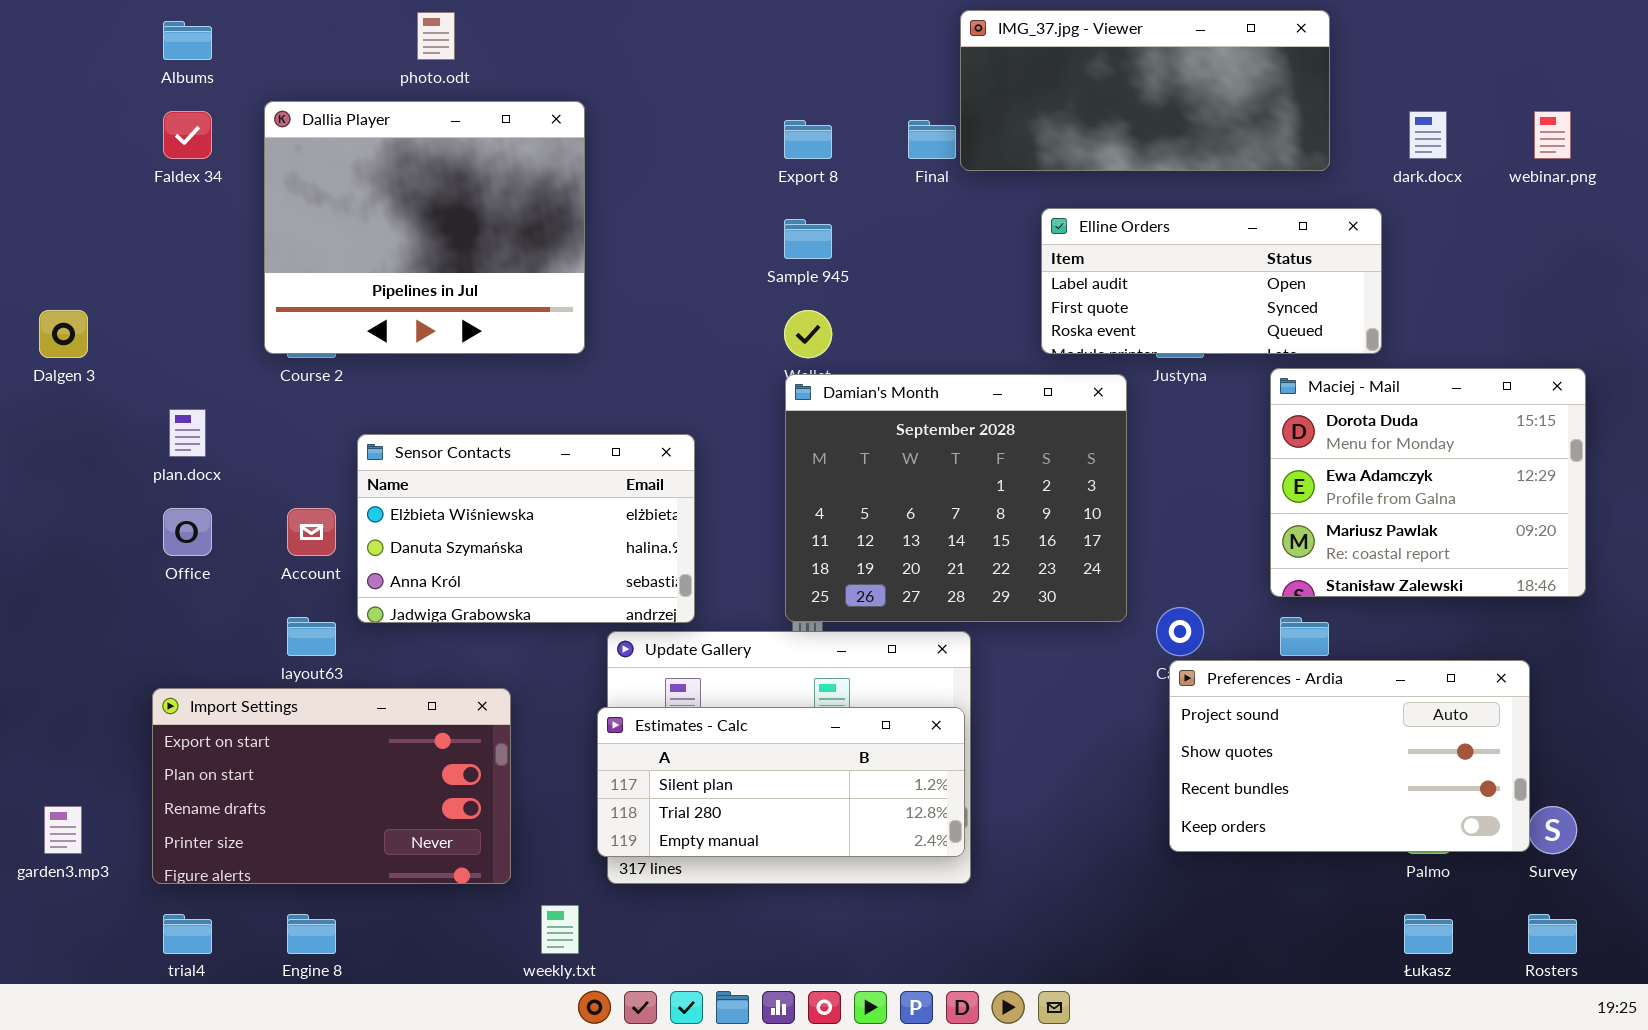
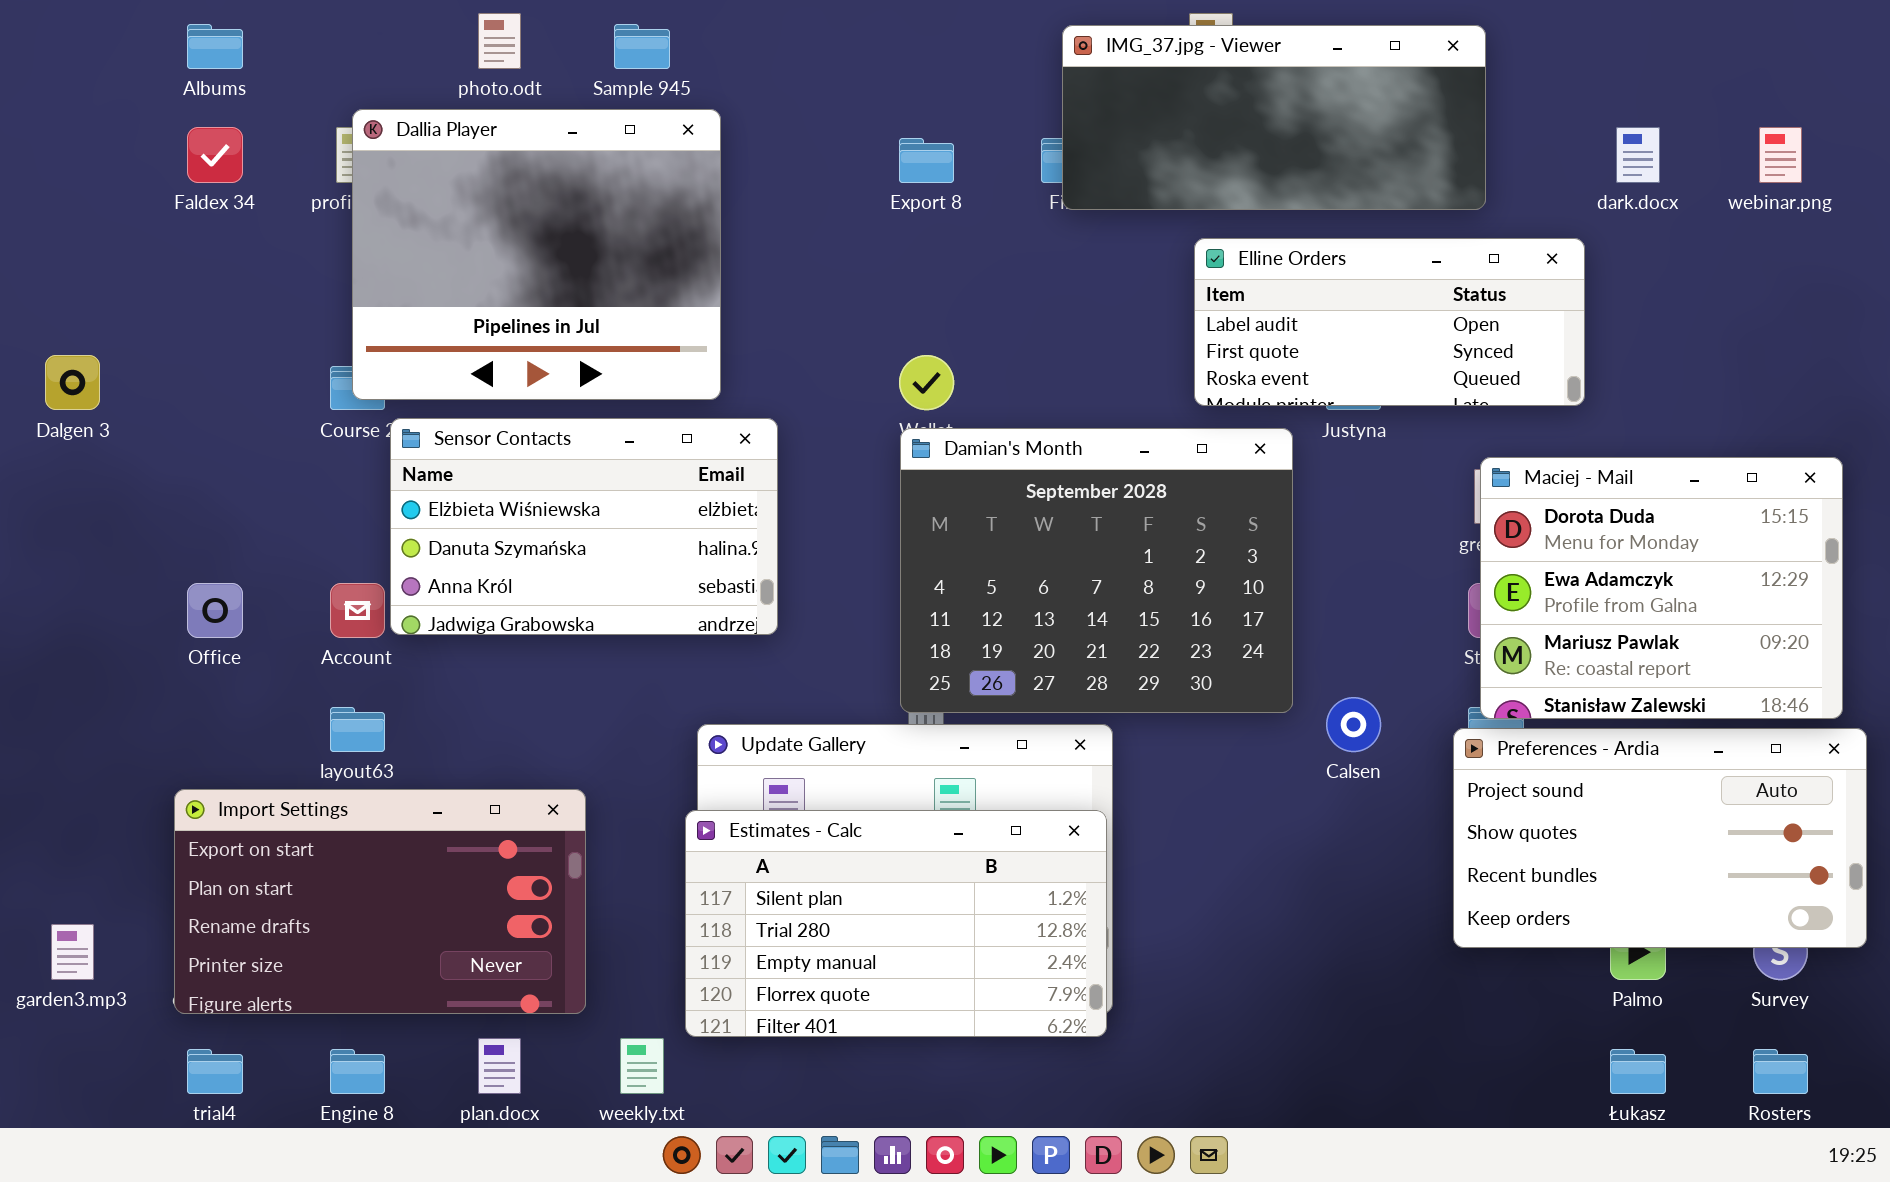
IMG_37.jpg - Viewer: [960,10,1330,171] -> [1062,25,1486,210], moved
Dallia Player: [264,101,585,354] -> [352,109,721,400], moved
Sample 945: [784,219,832,259] -> [614,24,670,69], moved
Maciej - Mail: [1270,368,1586,597] -> [1480,457,1843,719], moved
plan.docx: [169,409,206,457] -> [478,1038,521,1094], moved
Sensor Contacts: [357,434,695,623] -> [390,418,778,635], moved
Preferences - Ardia: [1169,660,1530,852] -> [1453,728,1867,948], moved
Estimates - Calc: [597,707,965,857] -> [685,810,1107,1037], resized

